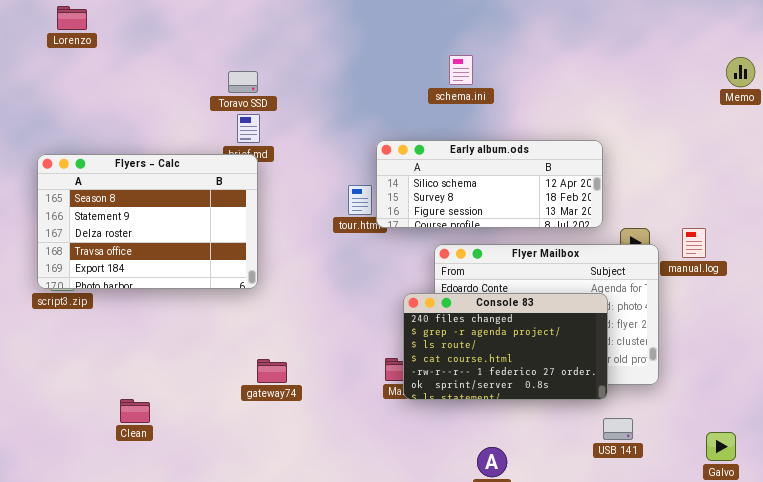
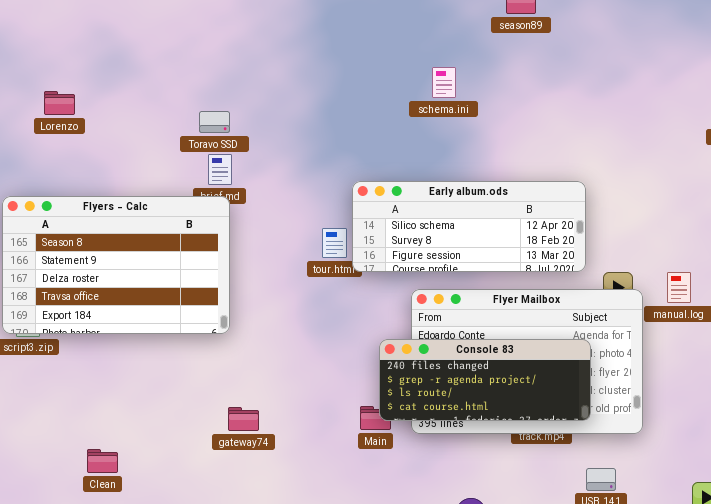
Lorenzo: [57,6,87,30] -> [44,91,75,115], moved
schema.ini: [449,55,473,85] -> [432,67,456,98], moved
Console 83: [403,293,608,400] -> [379,339,591,421], resized

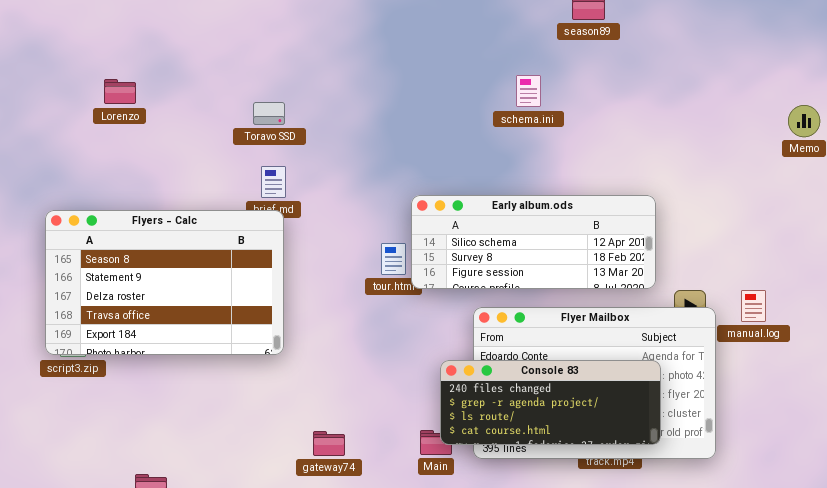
schema.ini: [432,67,456,98] -> [516,75,541,107], moved
Lorenzo: [44,91,75,115] -> [104,79,136,104], moved
Toravo SSD: [199,111,230,133] -> [253,102,285,125], moved
gateway74: [228,407,259,431] -> [313,431,345,456], moved

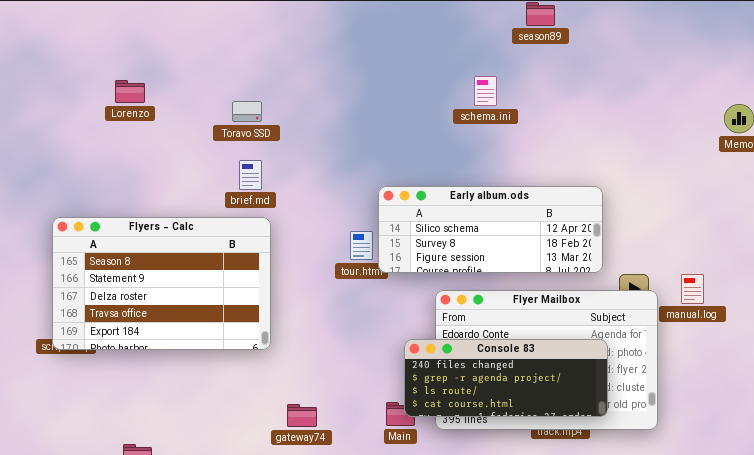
Lorenzo: [104,79,136,104] -> [115,80,145,103], moved
Flyers - Calc: [45,210,284,355] -> [52,217,271,350], moved

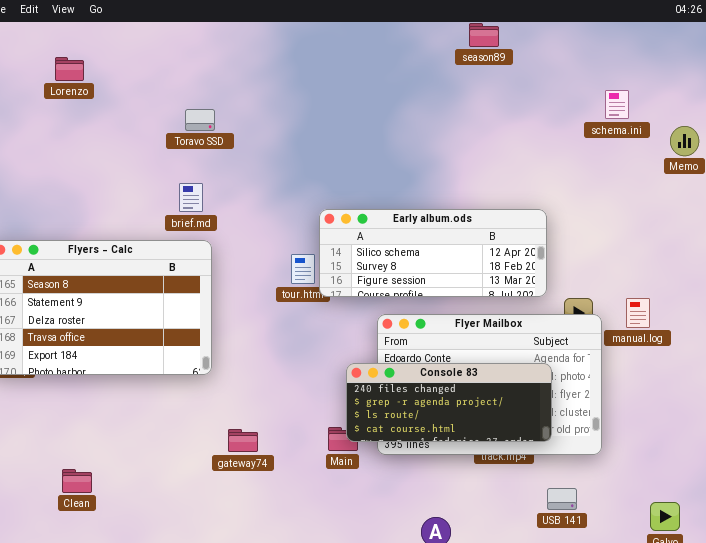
schema.ini: [474,76,497,106] -> [605,90,629,119], moved
Lorenzo: [115,80,145,103] -> [55,57,84,81], moved
Toravo SSD: [232,101,262,122] -> [185,109,215,131], moved

